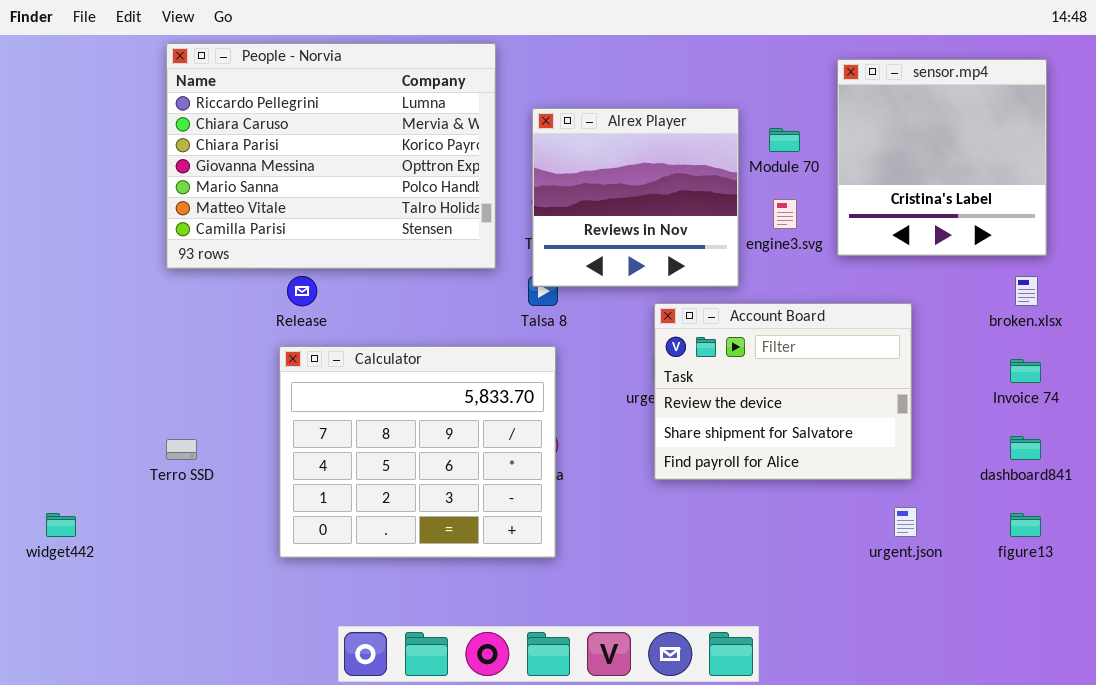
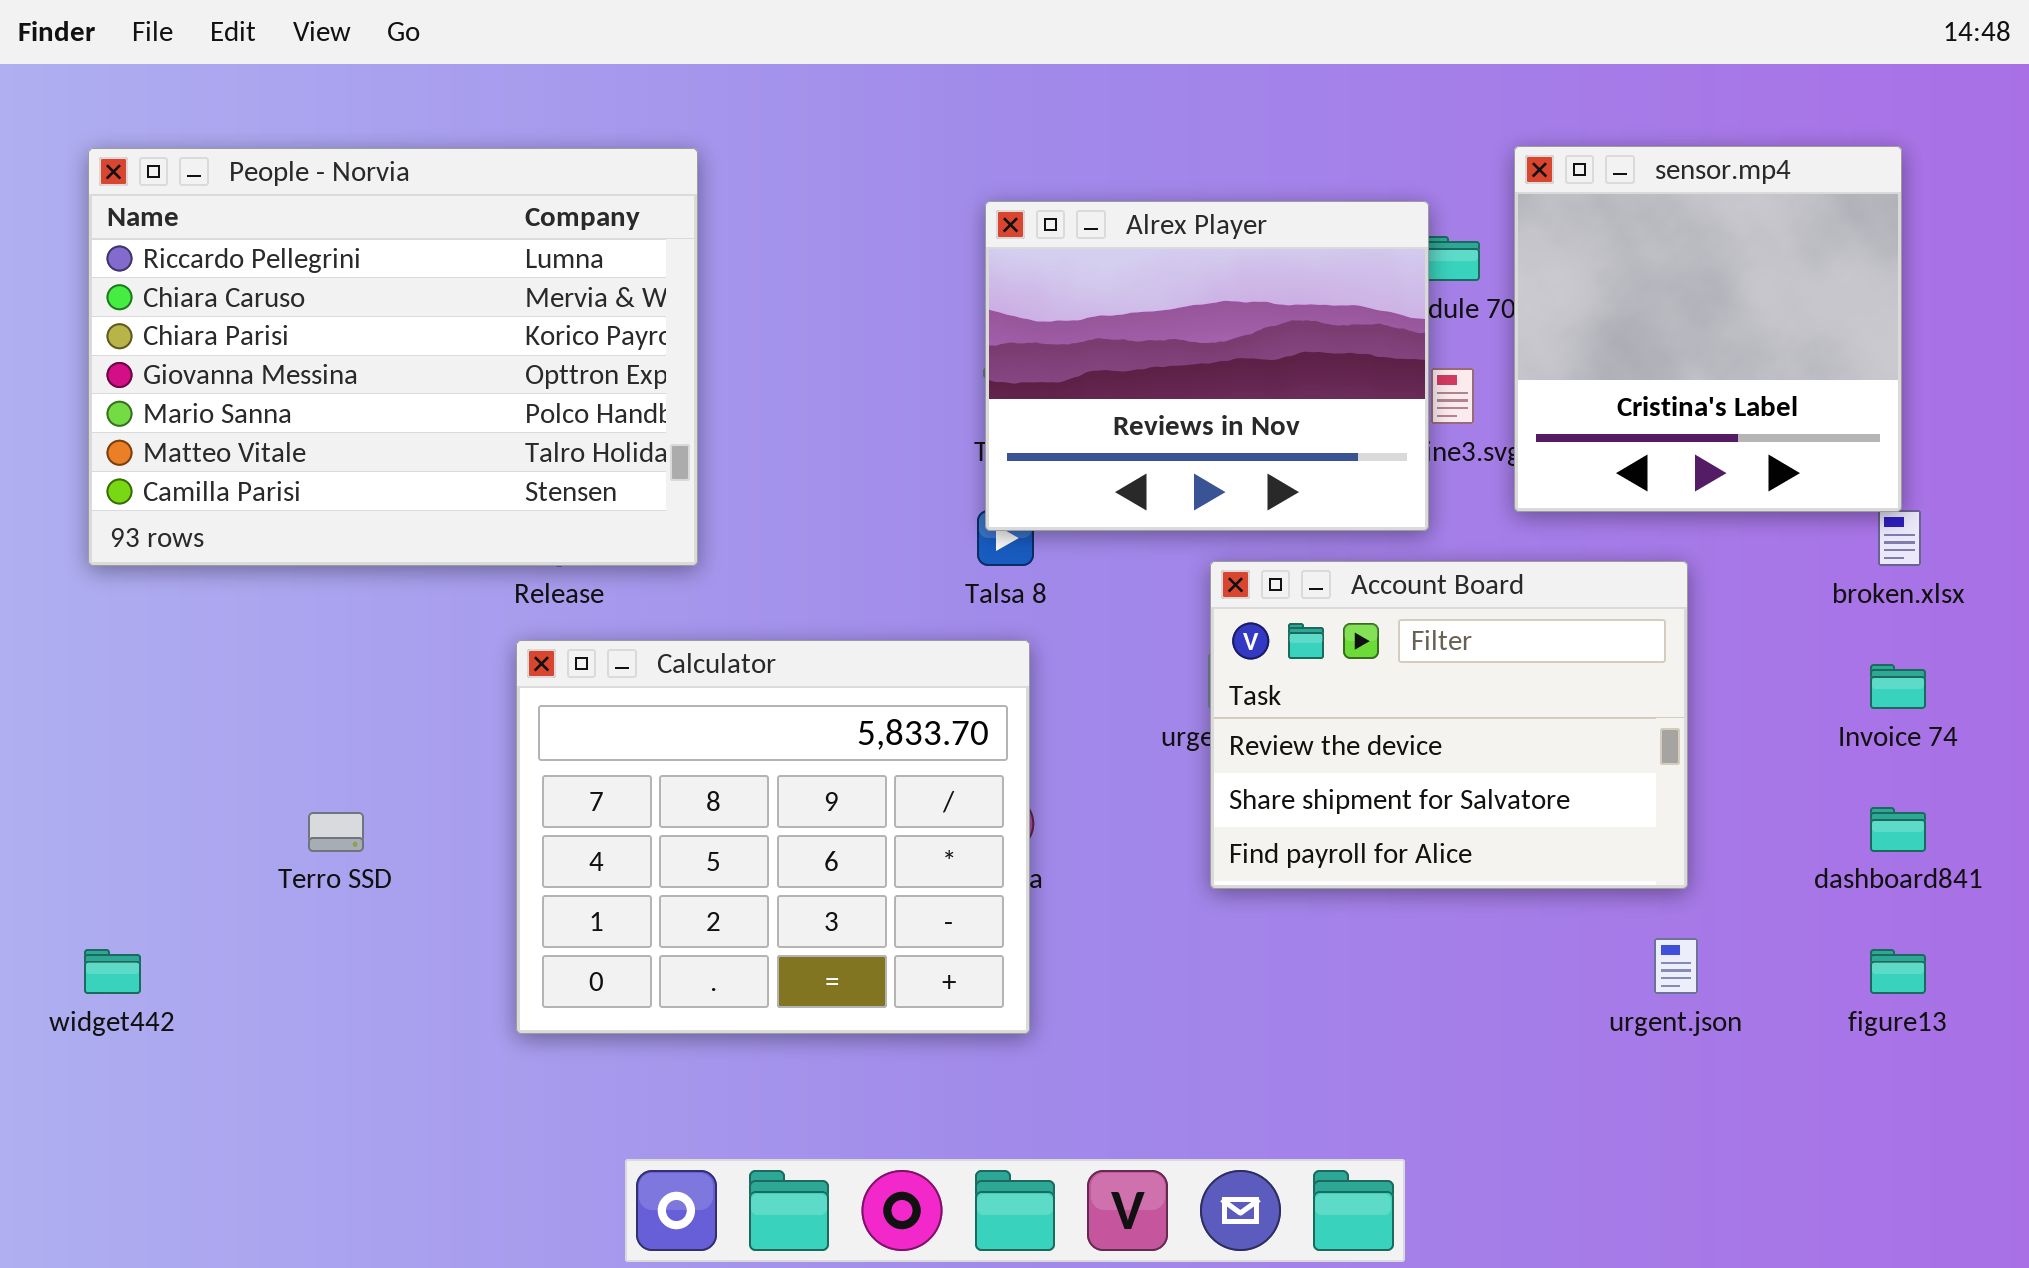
People - Norvia: [166,43,496,269] -> [88,148,698,566], moved
sensor.mp4: [837,59,1047,256] -> [1514,146,1902,512], moved
Alrex Player: [532,108,739,287] -> [985,201,1429,531], resized

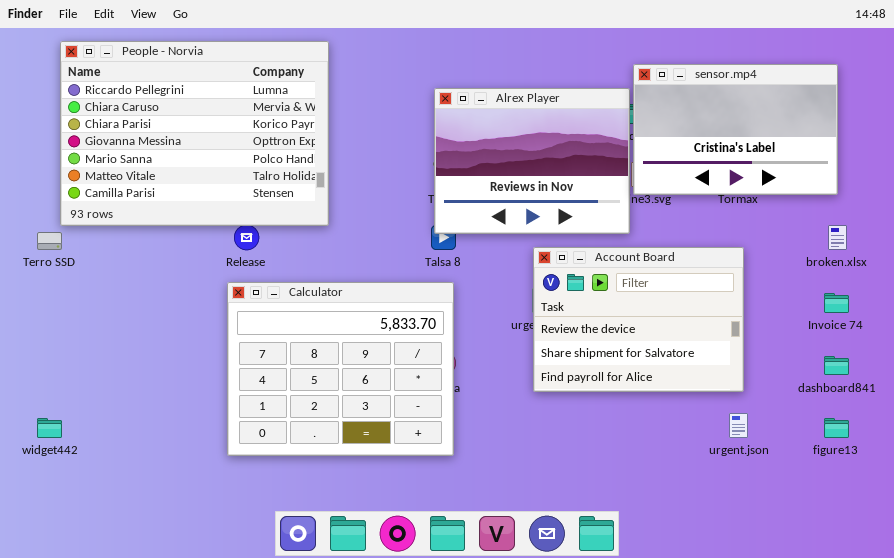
sensor.mp4: [1514,146,1902,512] -> [633,64,838,195], resized
People - Norvia: [88,148,698,566] -> [60,41,329,226], moved
Terro SSD: [308,812,364,852] -> [37,232,62,250], moved

